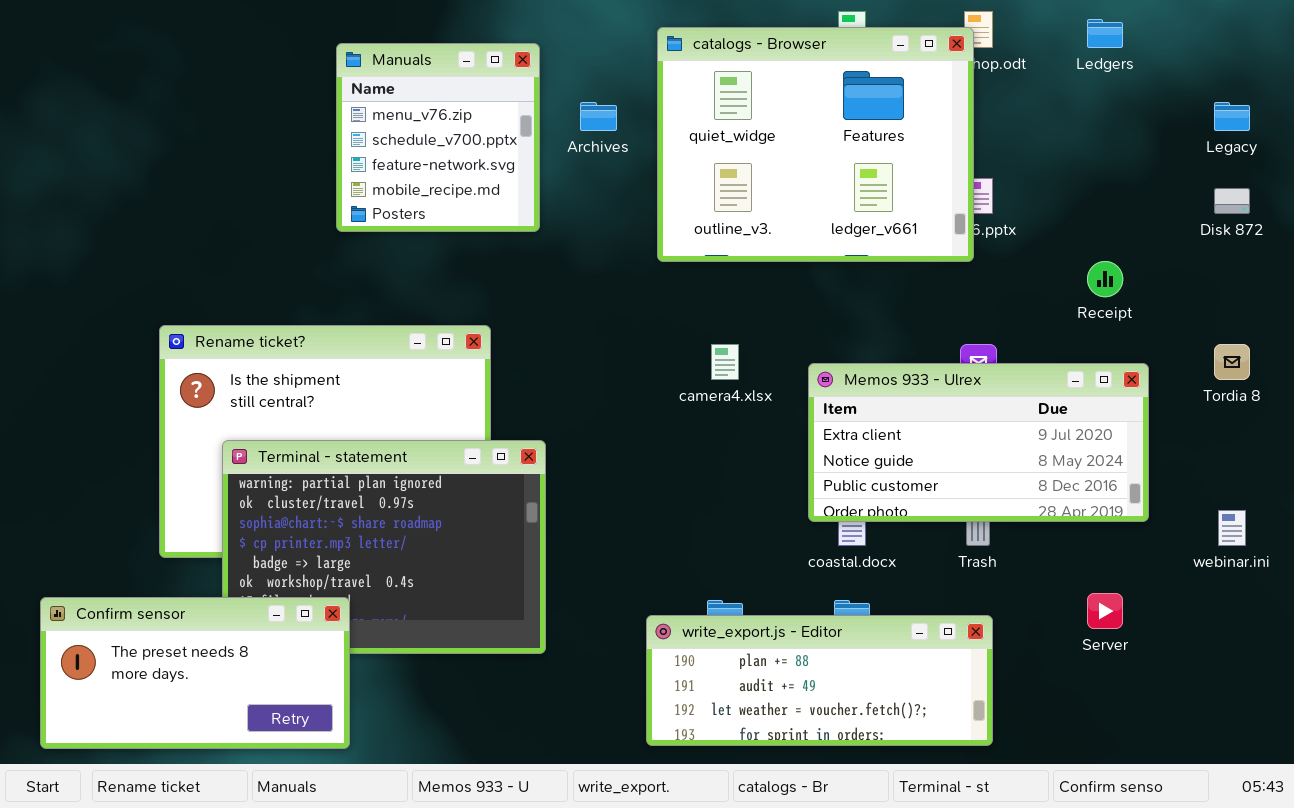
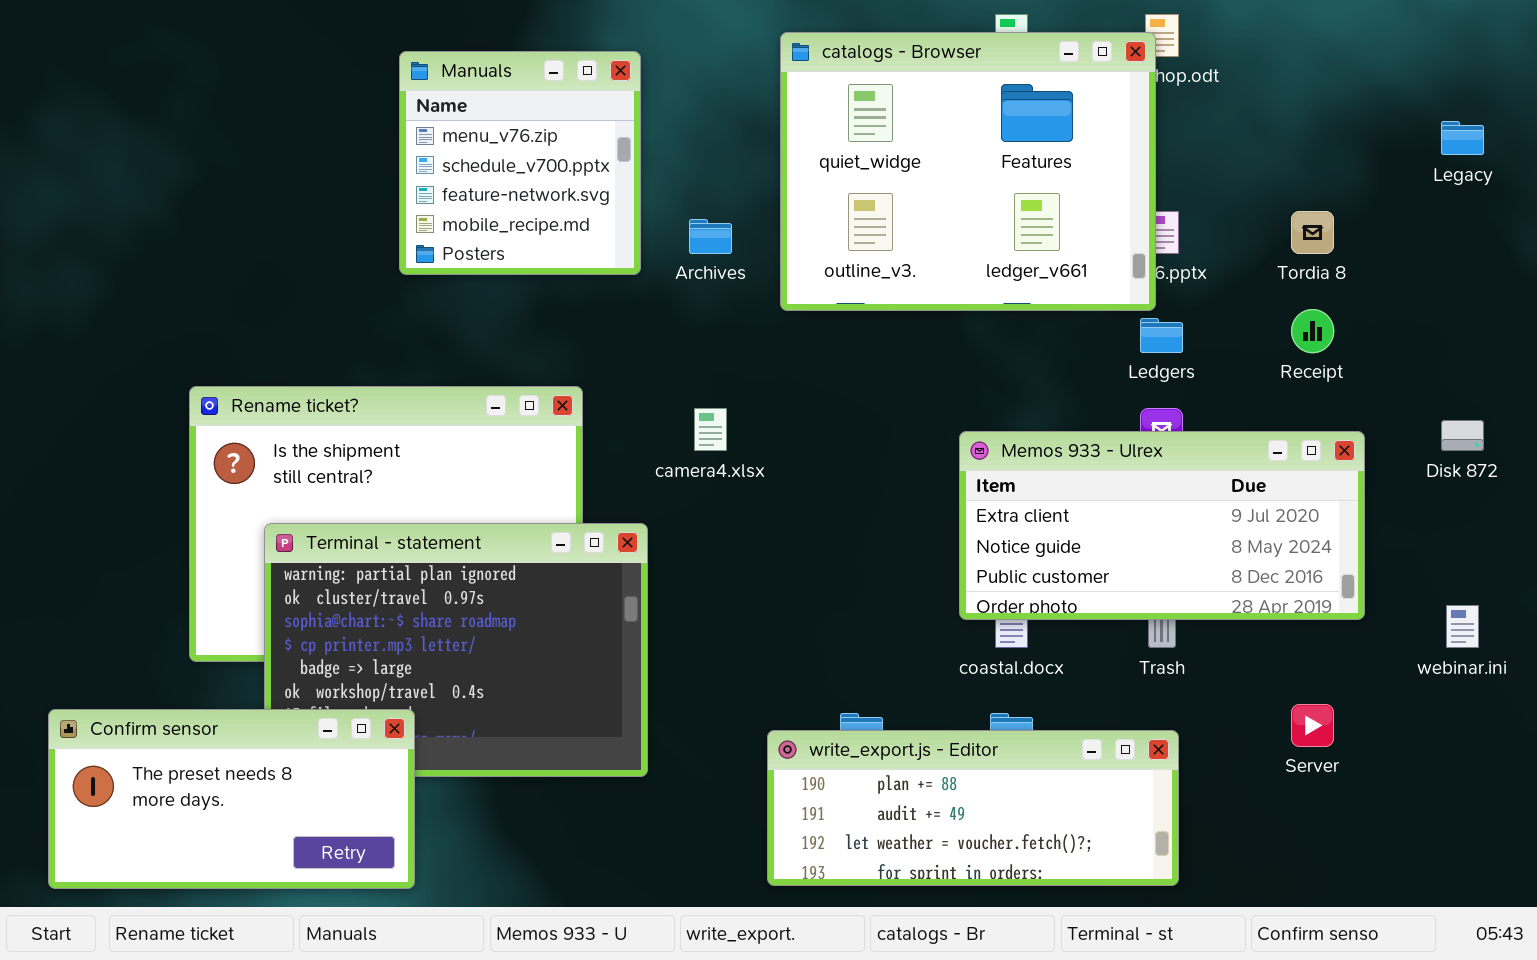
Ledgers: [1087,19,1123,48] -> [1140,318,1183,353], moved
Archives: [580,102,617,131] -> [689,219,732,254], moved
Disk 872: [1214,188,1250,214] -> [1441,420,1484,451], moved
camera4.xlsx: [711,344,739,380] -> [694,408,727,451], moved
Tordia 8: [1214,344,1250,380] -> [1291,211,1334,254], moved

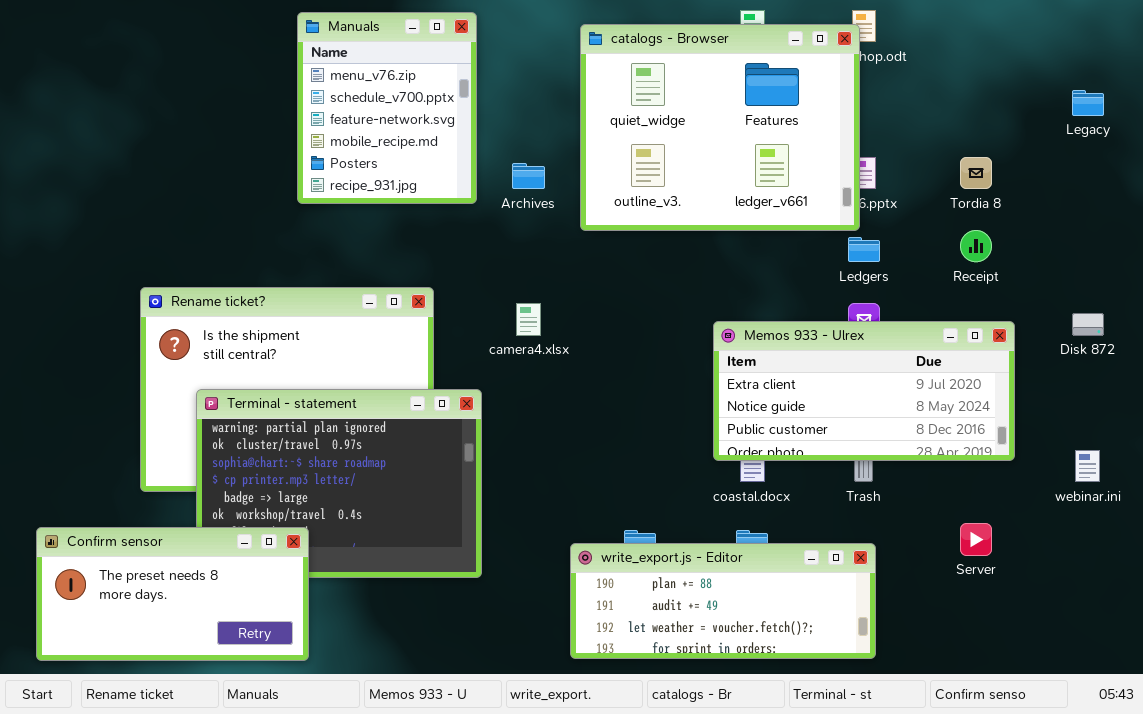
Manuals: [399,51,641,275] -> [297,12,477,204], resized

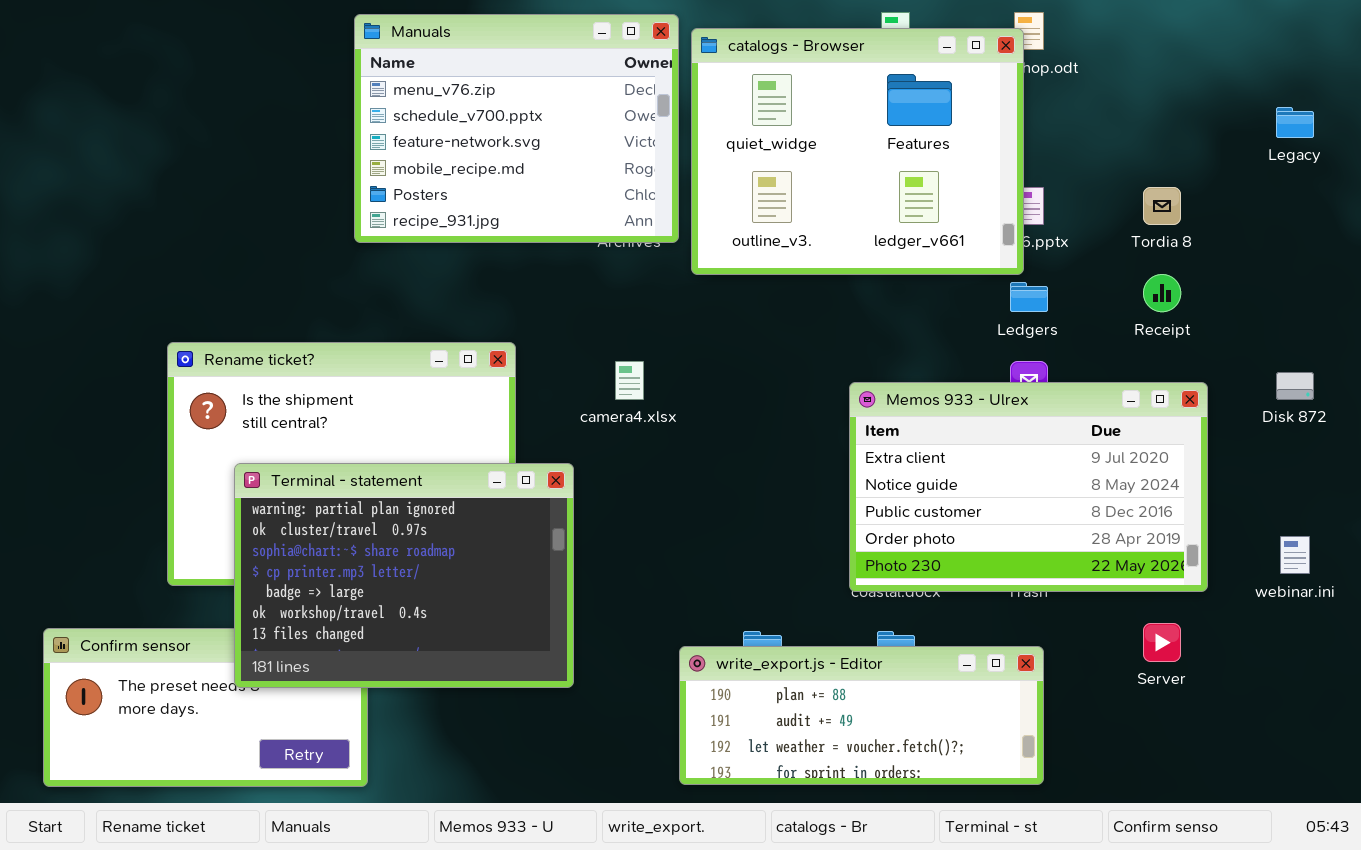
Manuals: [297,12,477,204] -> [354,14,679,243], resized
Memos 933 - Ulrex: [713,321,1015,461] -> [849,382,1208,592], resized
Terminal - statement: [196,389,482,578] -> [234,463,574,688], raised

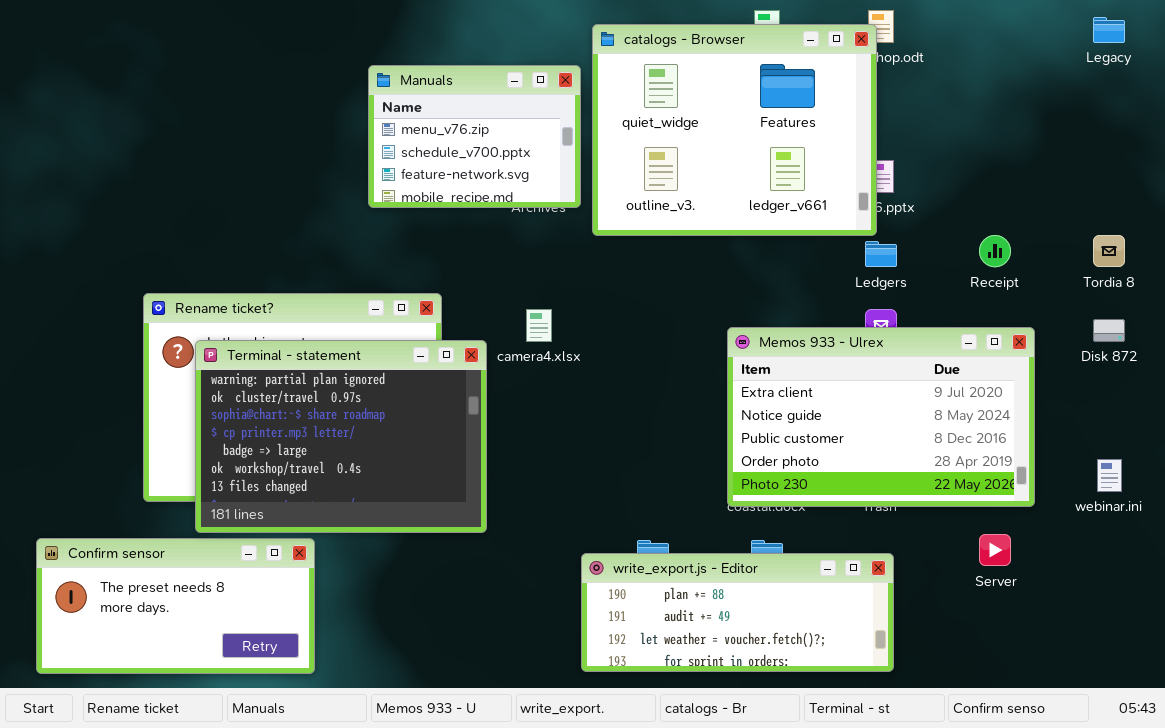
Manuals: [354,14,679,243] -> [368,65,581,208], resized
Legacy: [1276,107,1314,138] -> [1093,17,1125,43], moved
Tordia 8: [1143,187,1181,225] -> [1093,235,1125,267], moved
Terminal - statement: [234,463,574,688] -> [195,340,487,533], moved

